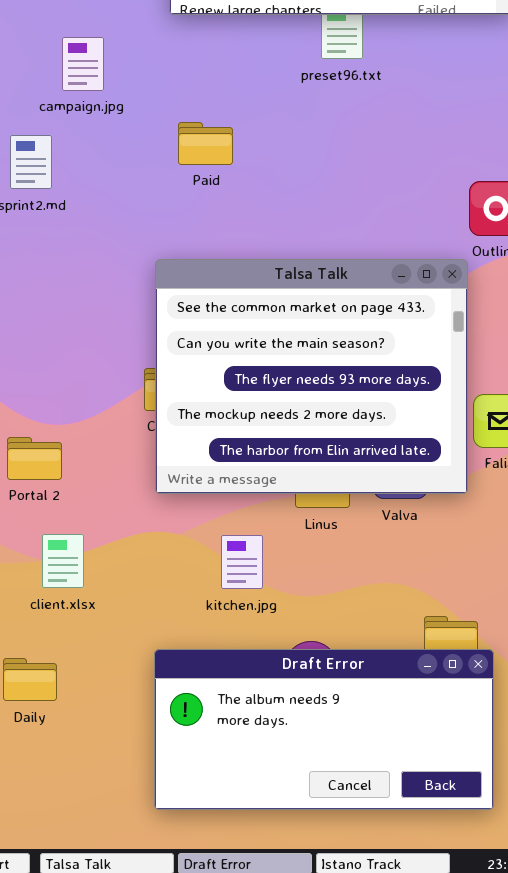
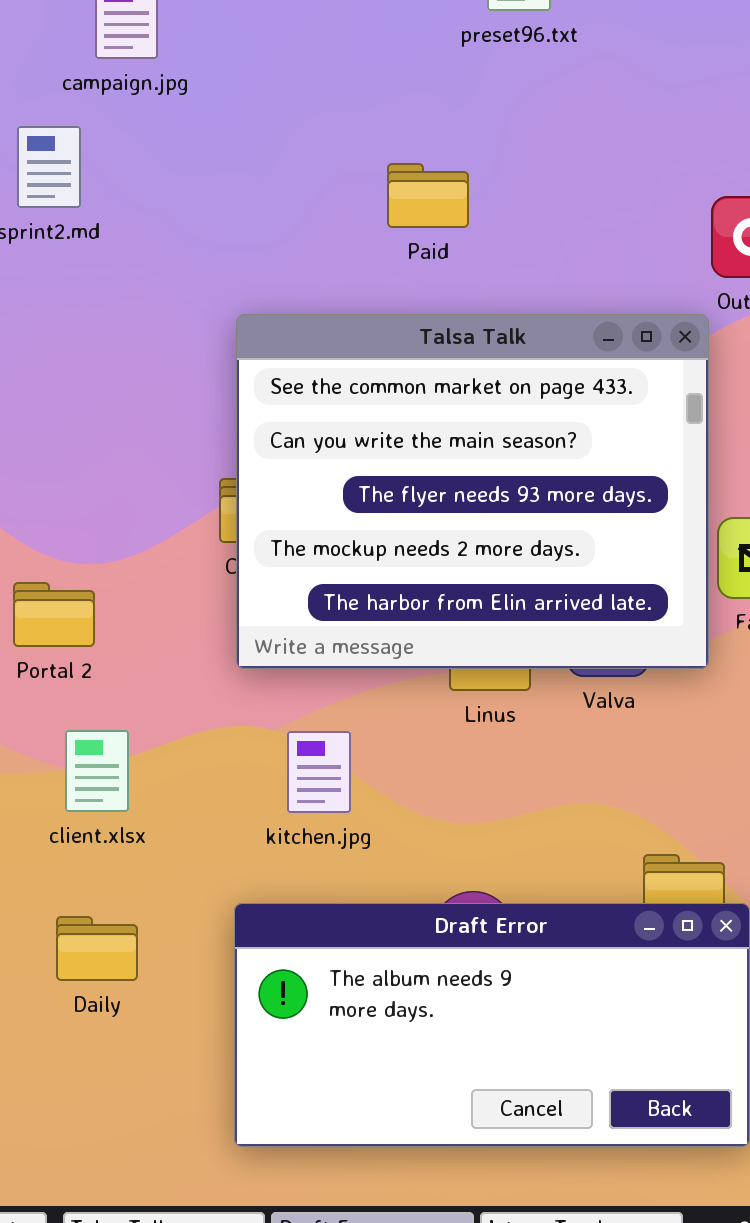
Paid: [178,122,233,165] -> [387,163,469,228], moved
kitchen.jpg: [221,535,263,589] -> [287,731,351,813], moved
Daily: [3,658,57,701] -> [56,916,138,981], moved

